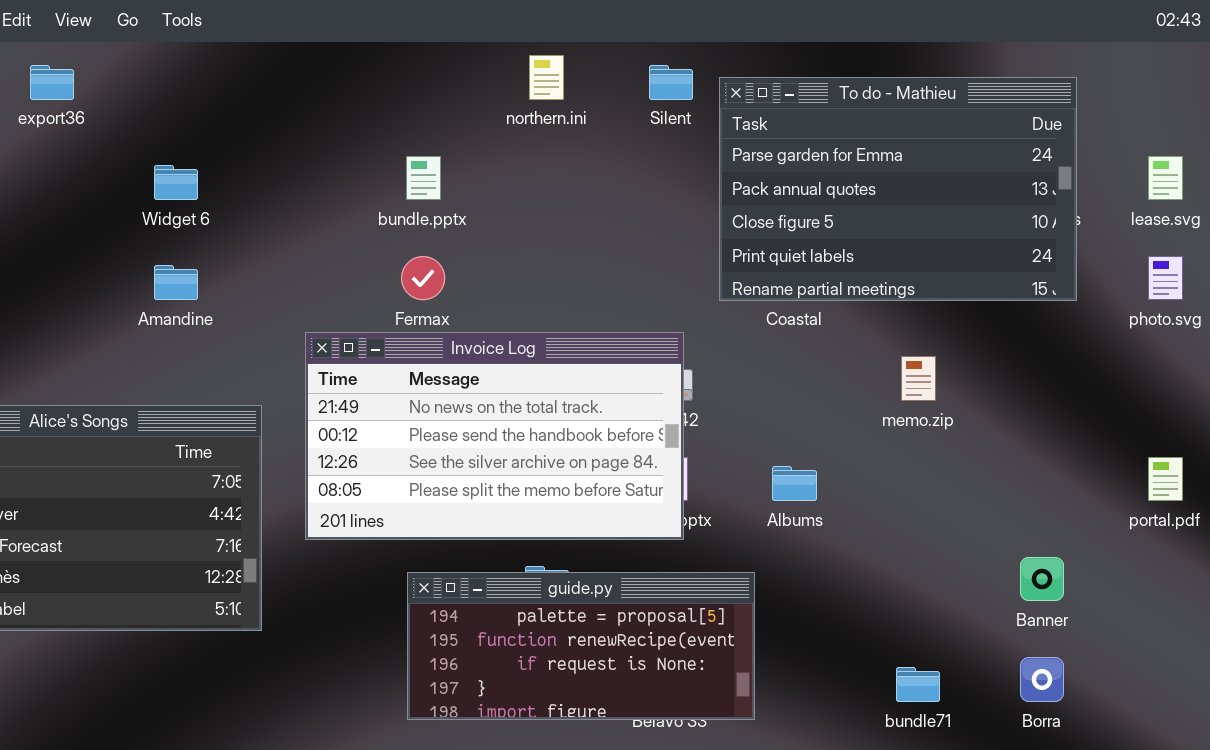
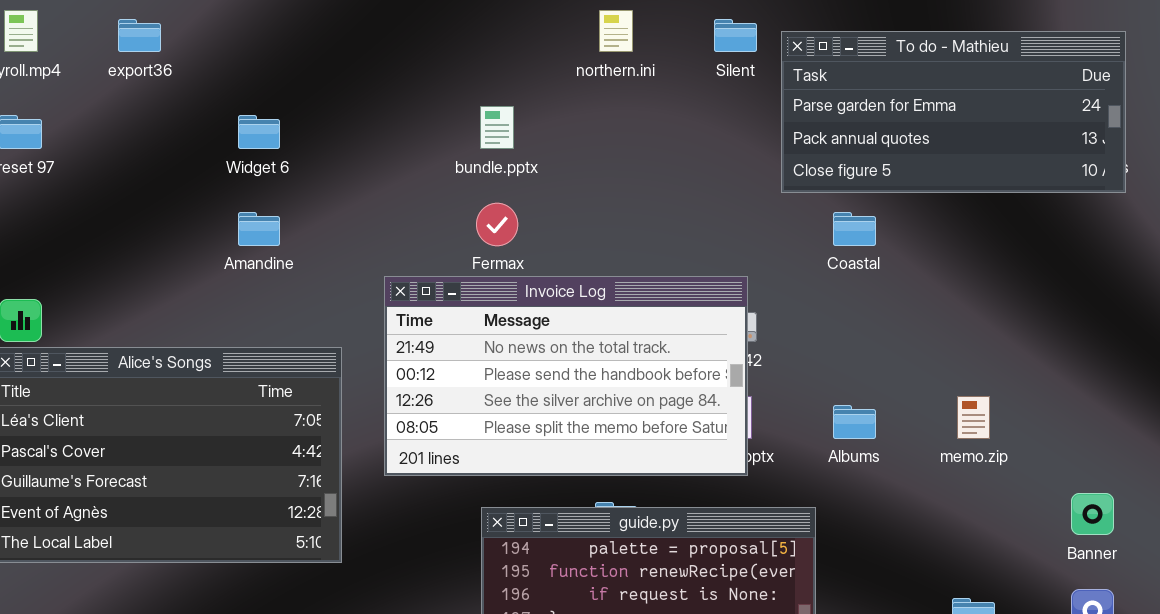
To do - Mathieu: [719,77,1077,301] -> [781,31,1126,193], resized
memo.zip: [901,356,936,401] -> [957,396,990,439], moved

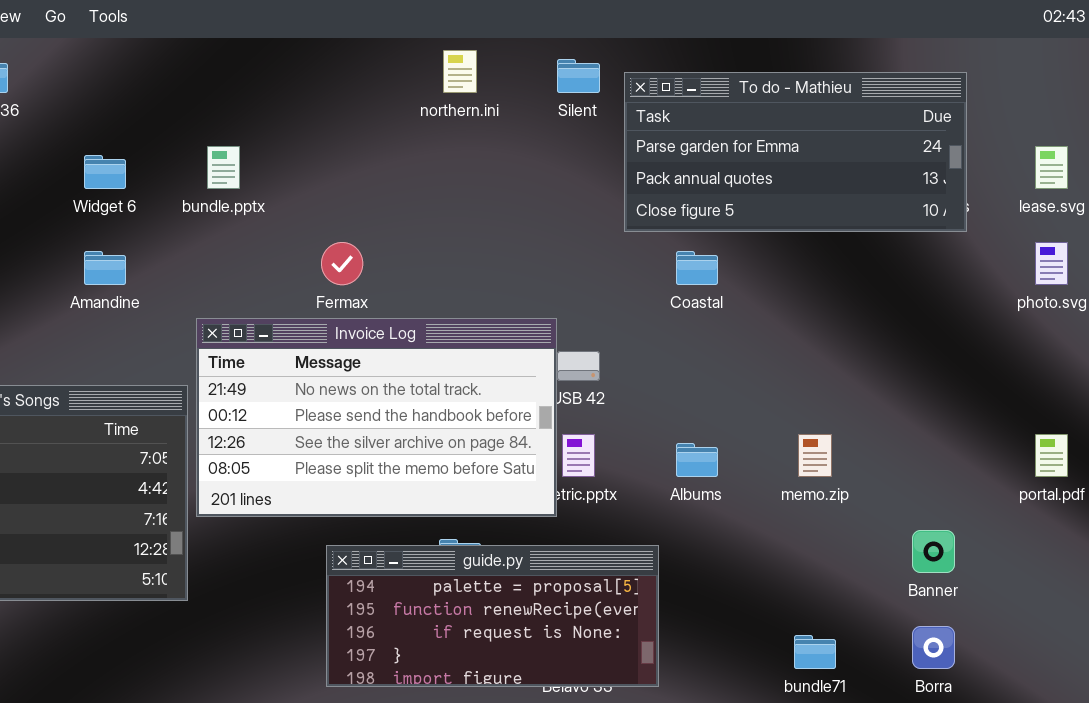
bundle.pptx: [480,106,514,149] -> [207,146,240,189], moved
Invoice Log: [384,276,748,476] -> [196,318,557,517], moved

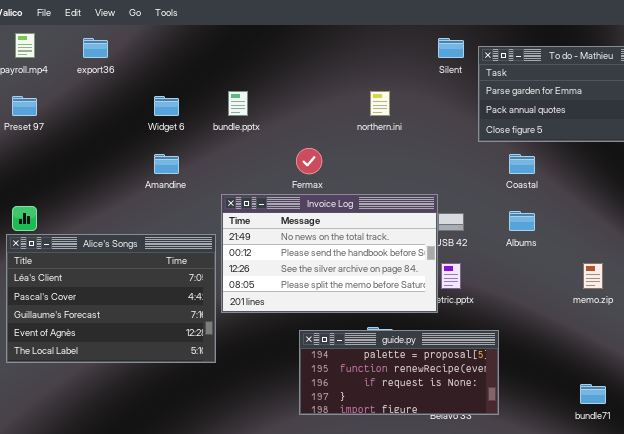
northern.ini: [443,50,477,93] -> [370,91,390,116], moved
Albums: [676,443,718,477] -> [509,211,535,231], moved

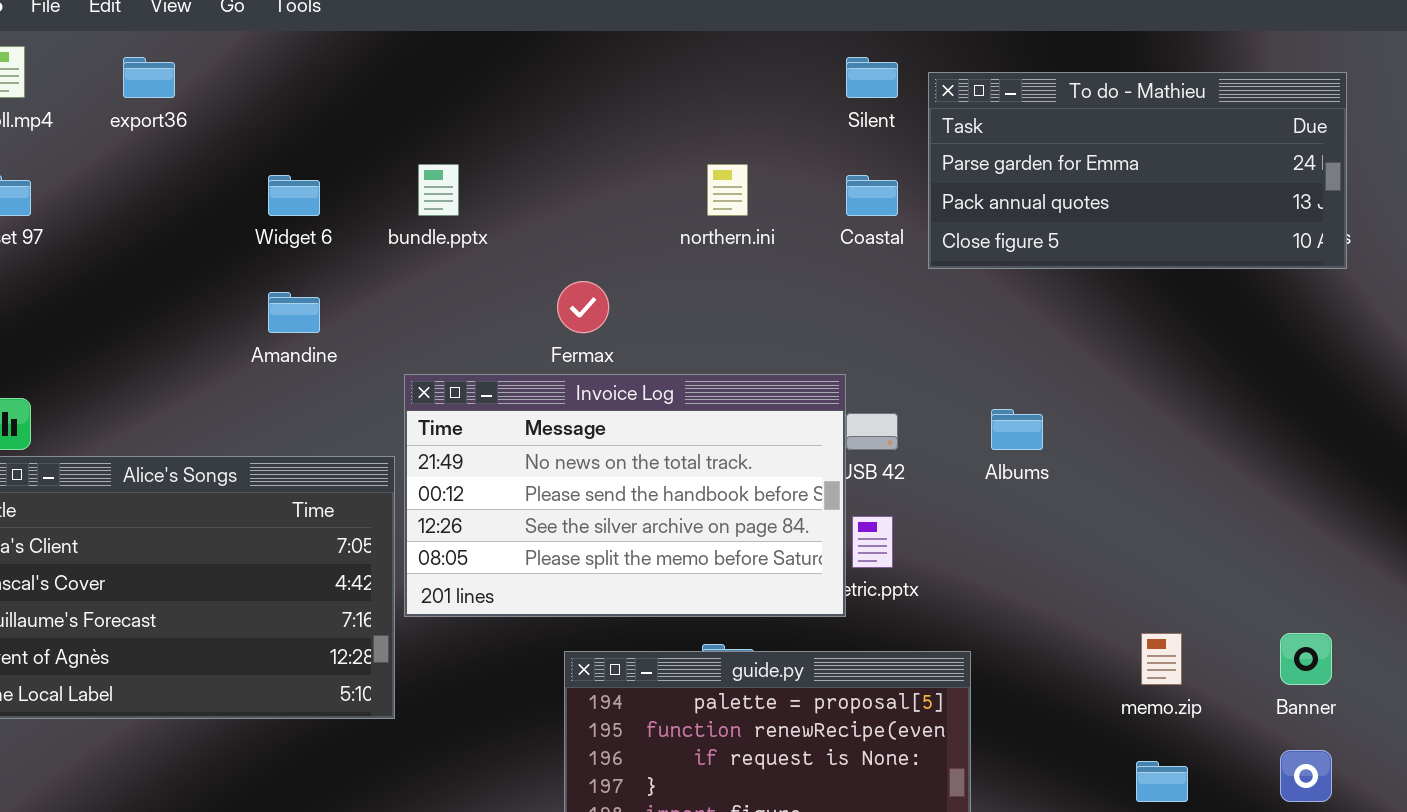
Coastal: [509,154,535,174] -> [846,175,898,216], moved
memo.zip: [583,263,603,289] -> [1141,633,1182,685], moved

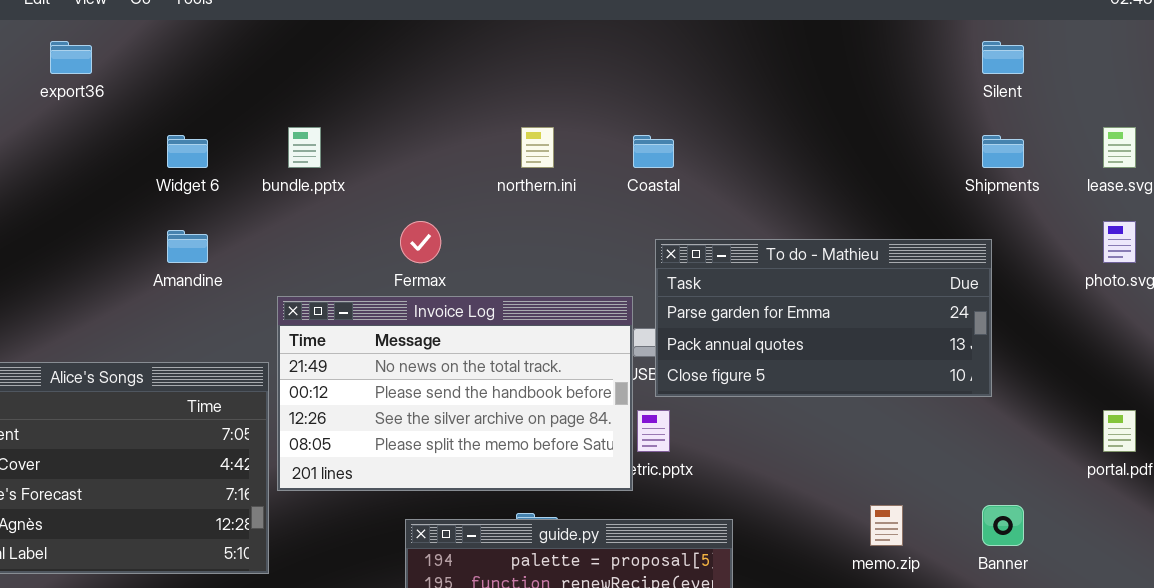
Silent: [846,57,898,98] -> [982,41,1024,74], moved
To do - Mathieu: [928,72,1347,269] -> [655,239,992,397], moved

